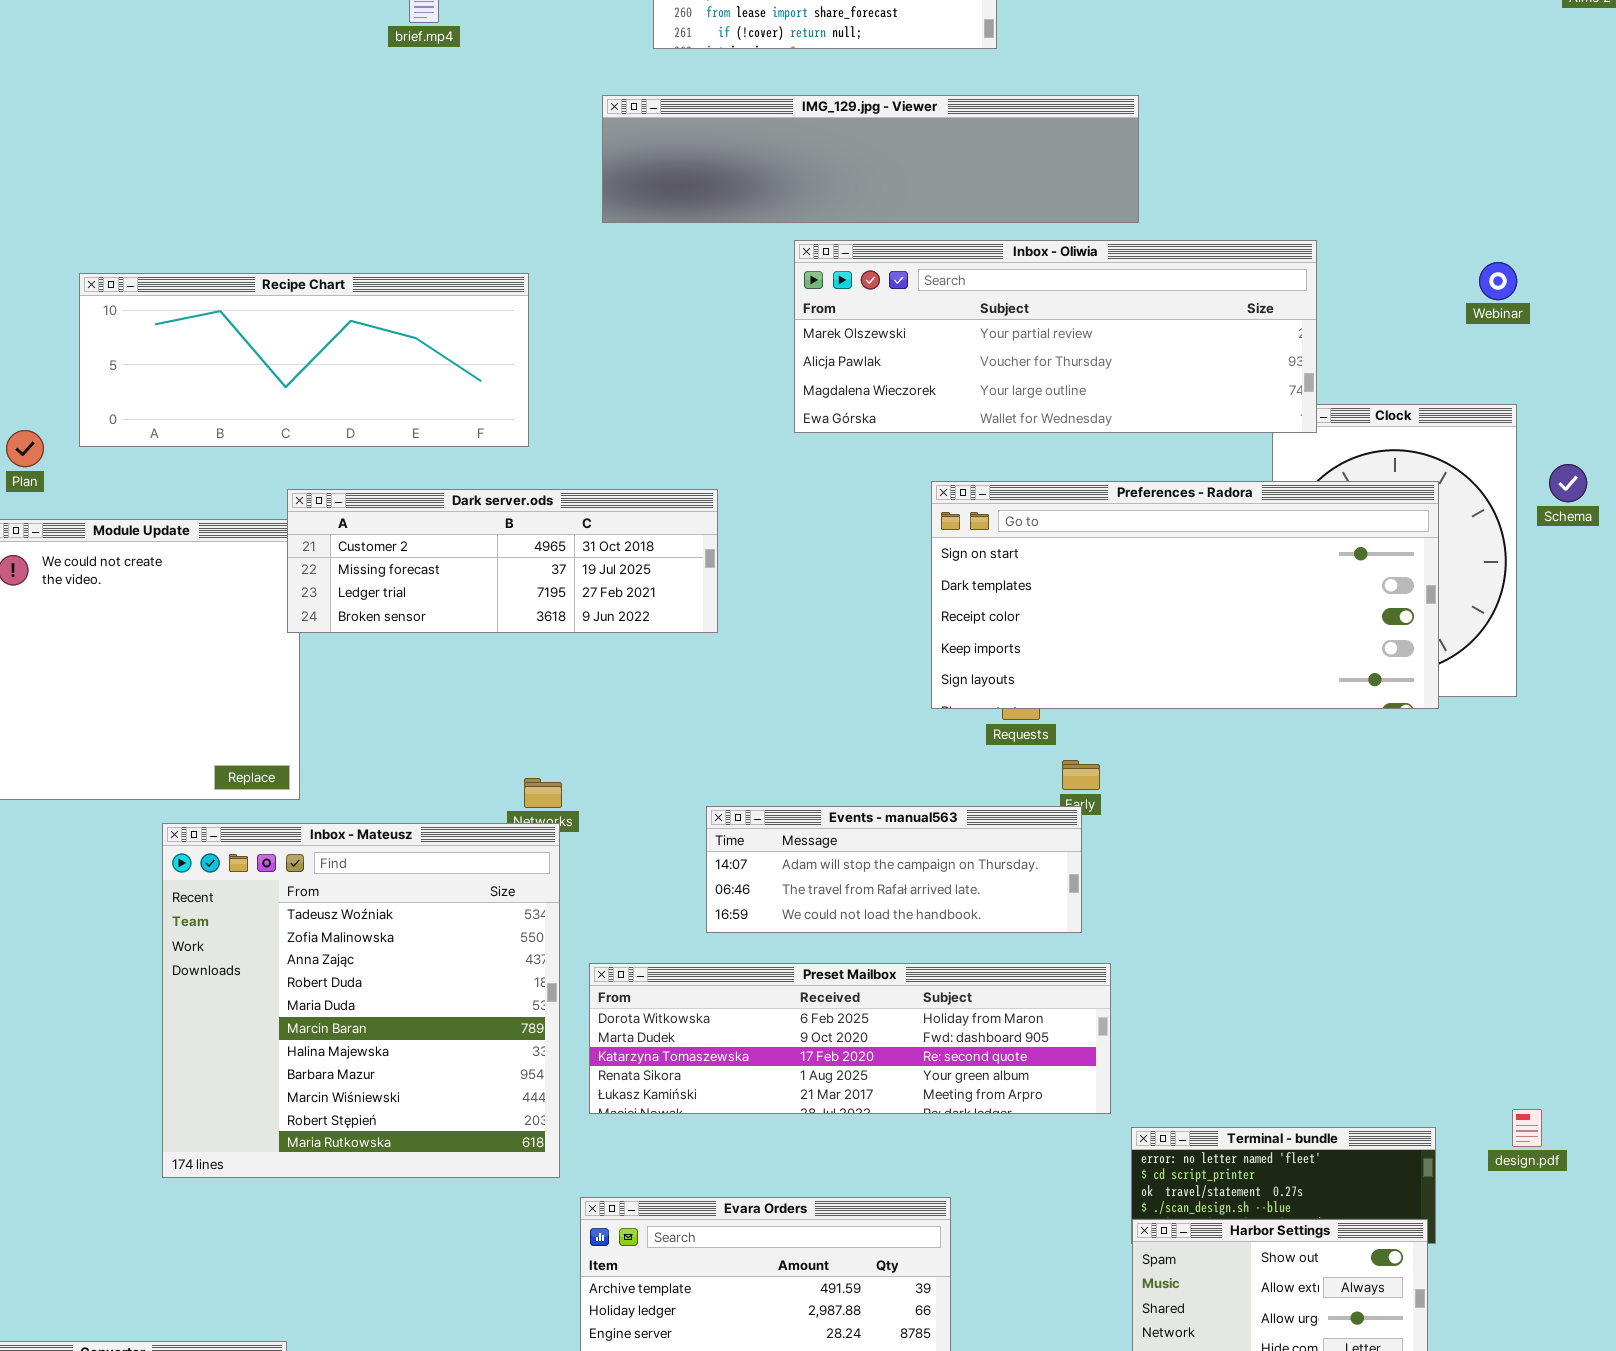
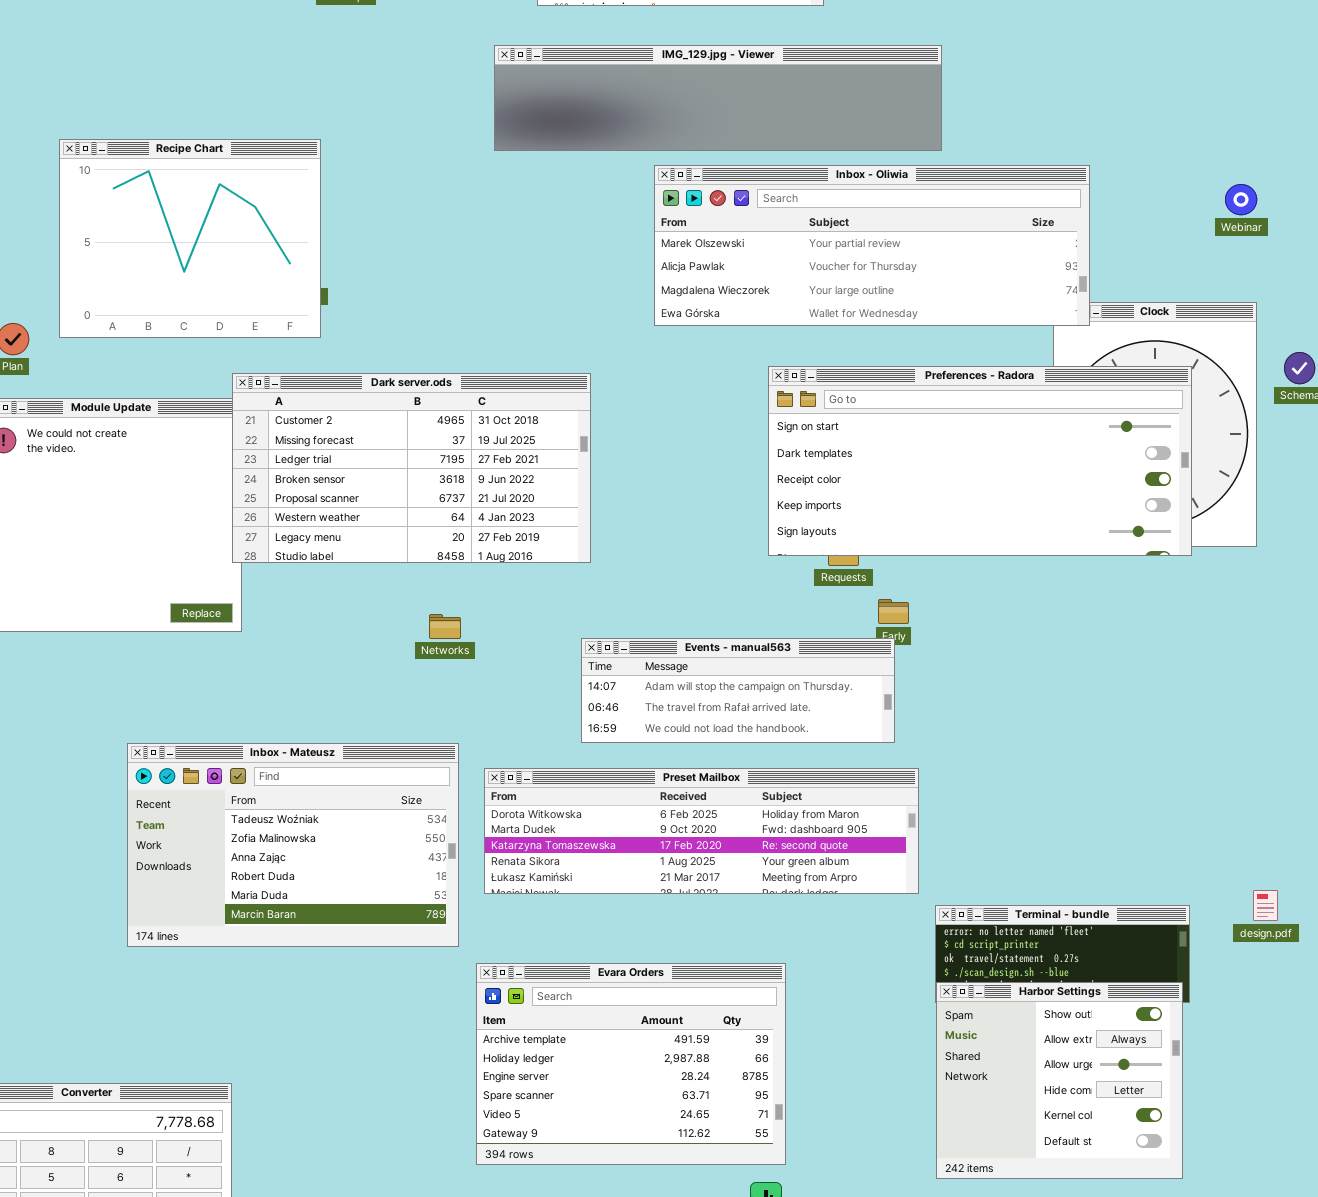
Recipe Chart: [79,273,529,447] -> [59,139,321,338], resized
Dark server.ods: [287,489,718,633] -> [232,373,591,563], resized
Inbox - Mateusz: [162,823,560,1178] -> [127,743,459,947], resized

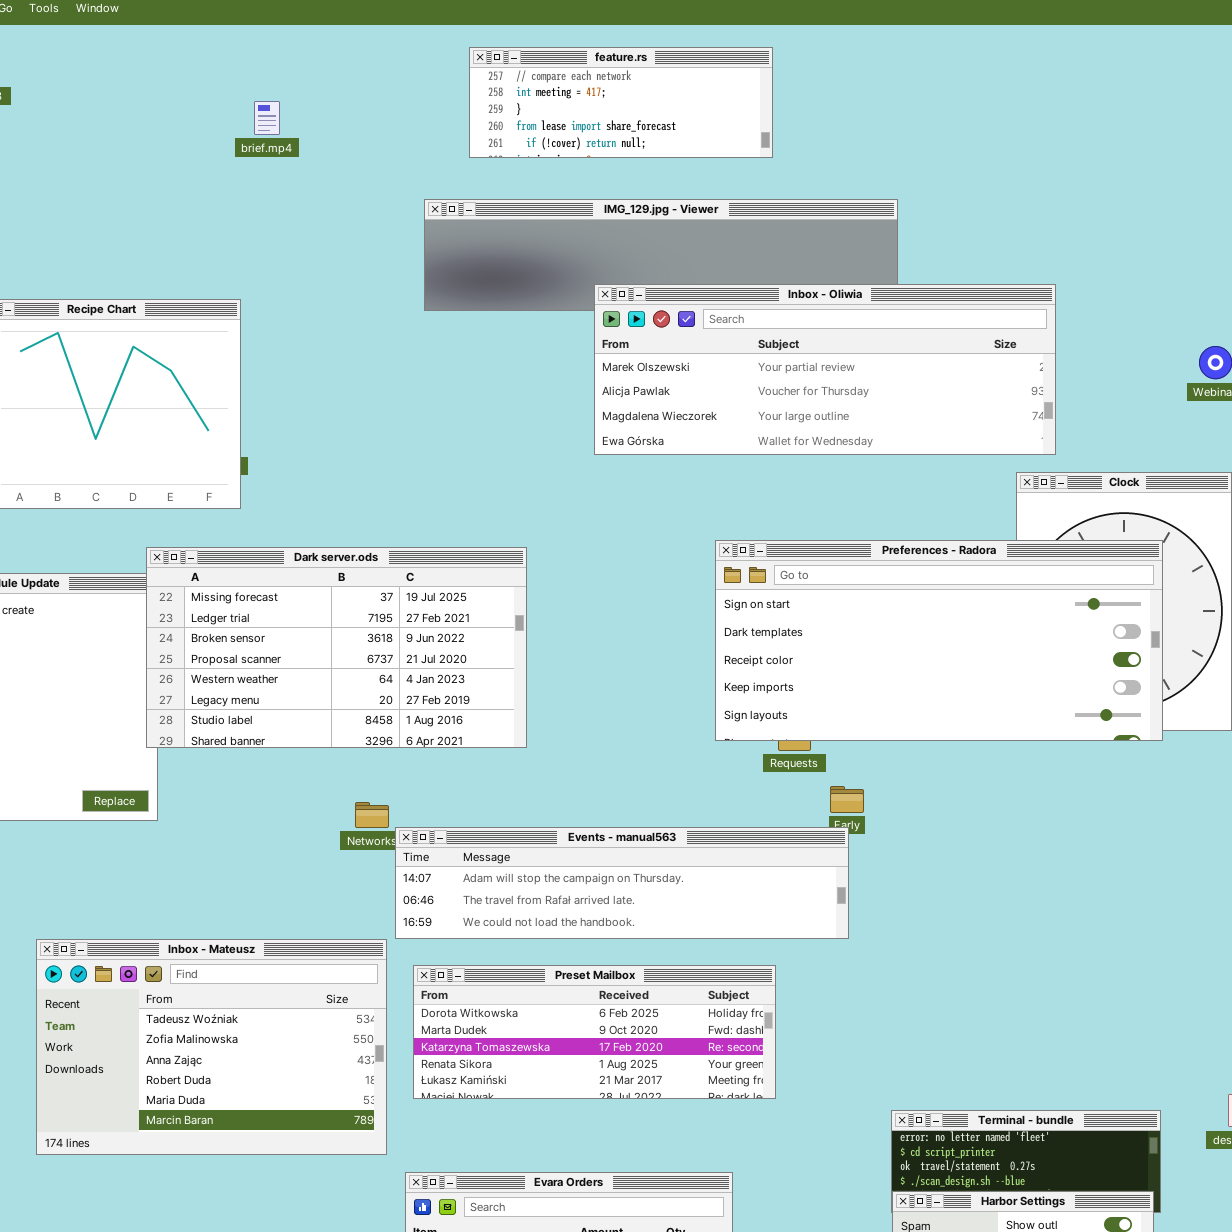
Inbox - Oliwia: [654,165,1090,326] -> [594,284,1056,455], moved
Dark server.ods: [232,373,591,563] -> [146,547,527,748], scrolled down 1 row
Events - manual563: [581,638,895,743] -> [395,827,849,939], resized
Preset Mailbox: [484,768,919,894] -> [413,965,776,1099], resized

